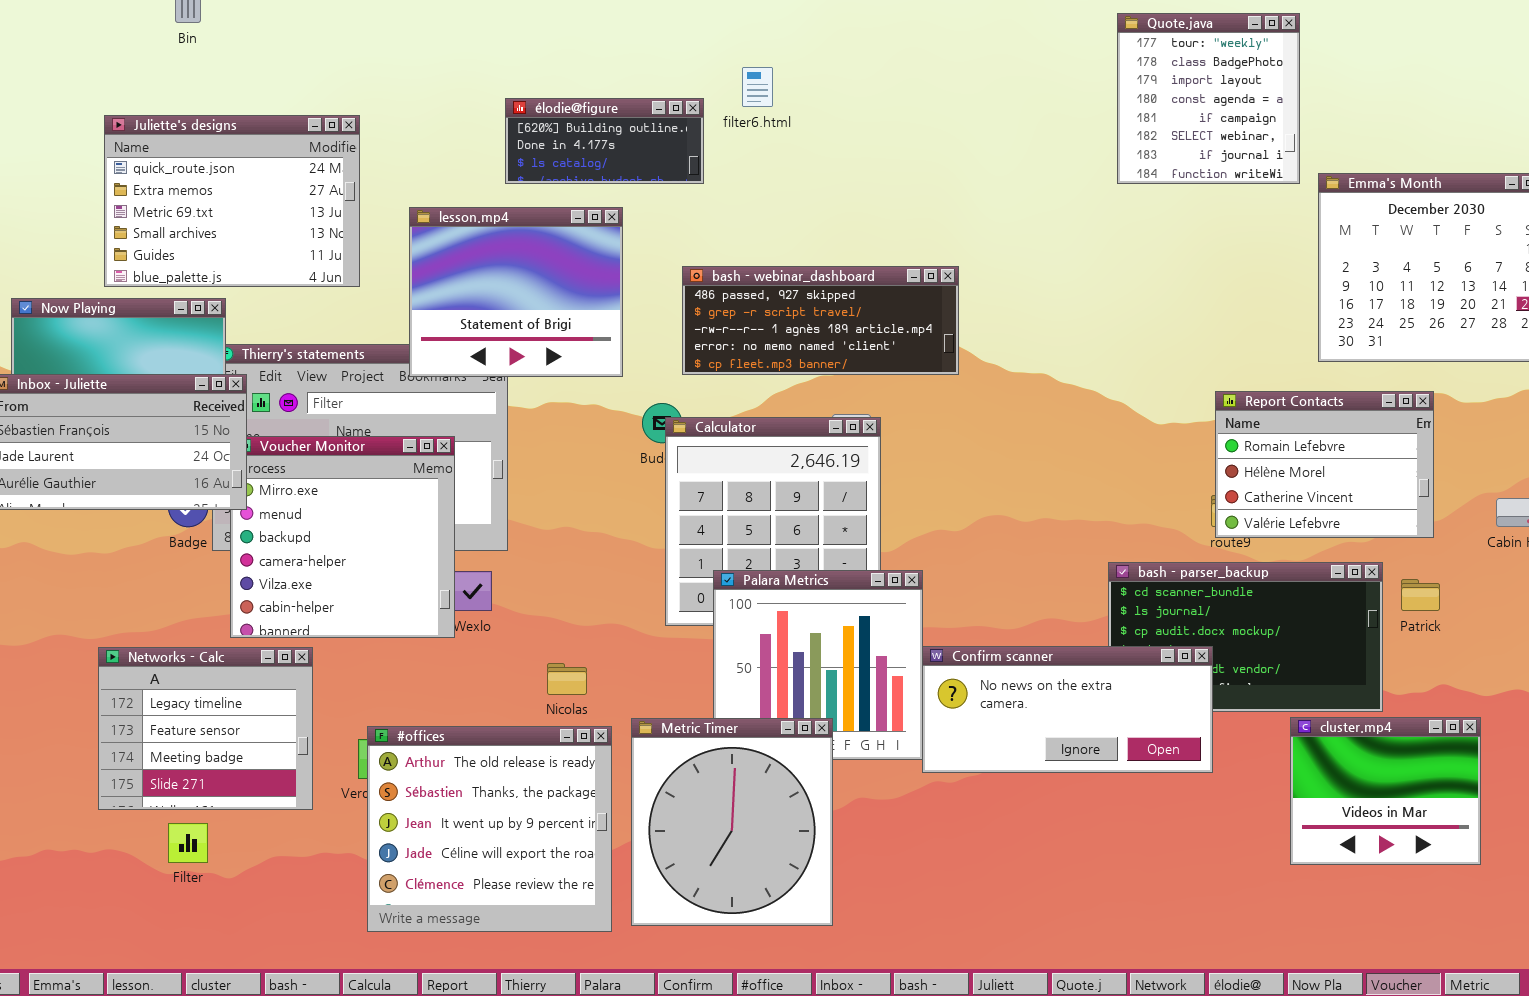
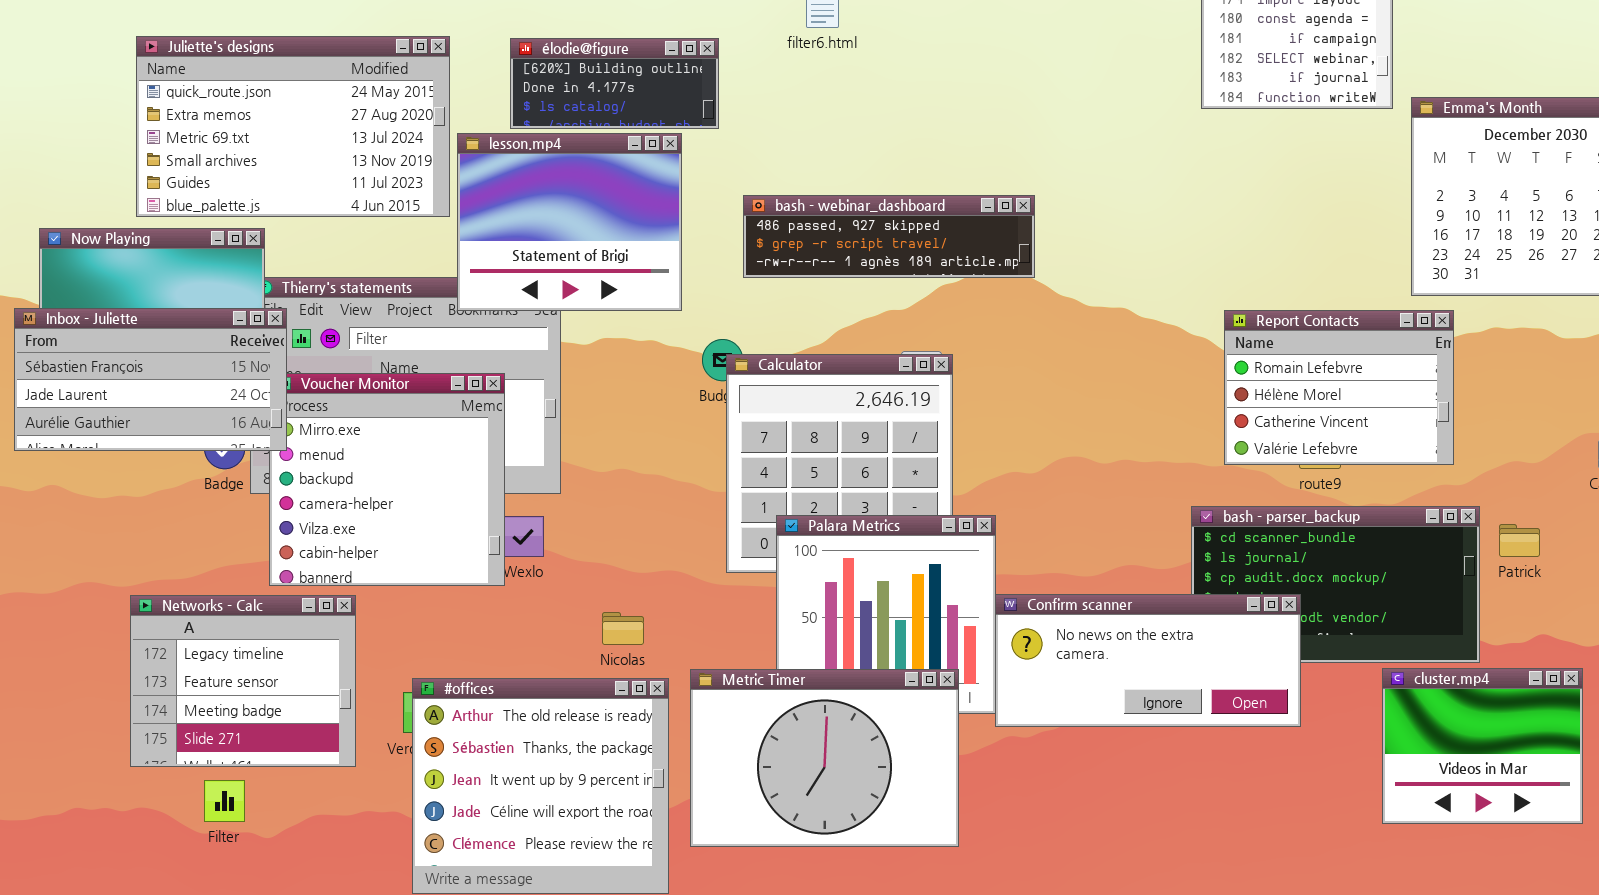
élodie@figure: [505,98,704,184] -> [510,38,719,129], moved
Juliette's designs: [104,115,360,287] -> [136,36,450,217], resized
bash - webinar_dashboard: [682,266,959,375] -> [743,195,1035,278], resized
Report Contacts: [1215,391,1434,538] -> [1224,310,1454,465], moved
Metric Timer: [631,718,833,926] -> [690,669,959,847], resized

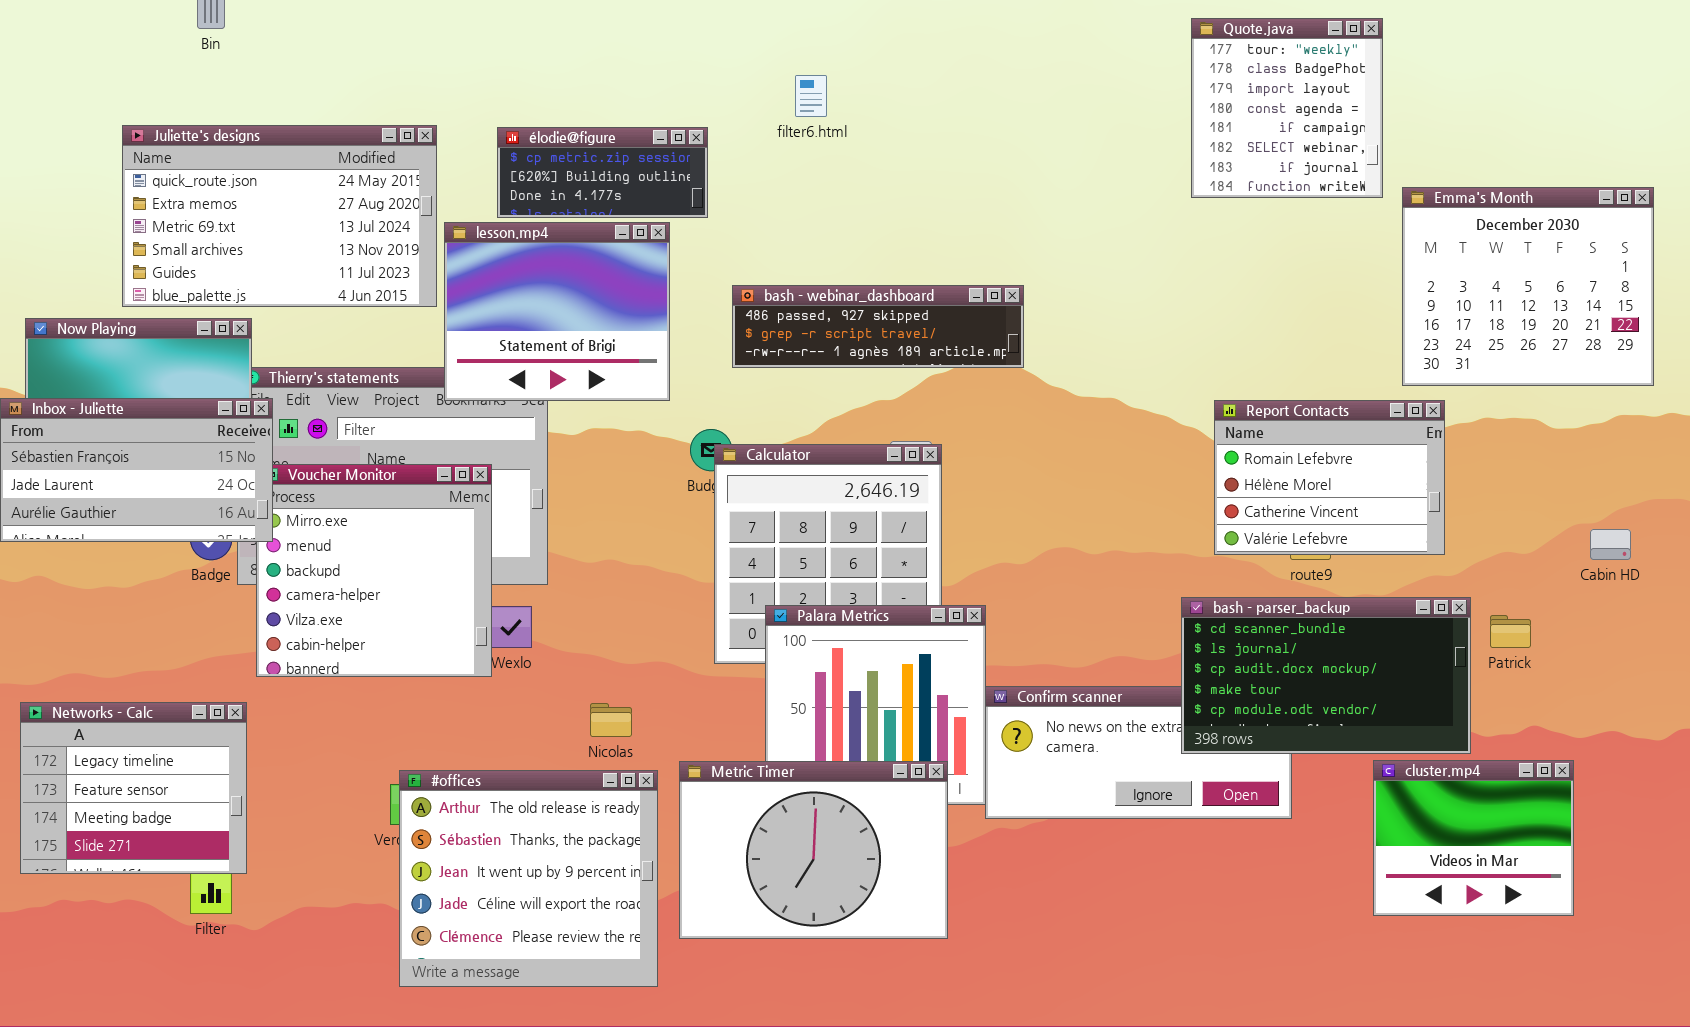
élodie@figure: [510,38,719,129] -> [497,127,708,218], scrolled up 1 row
bash - parser_backup: [1191,506,1480,663] -> [1181,597,1471,754], raised
Networks - Calc: [130,595,356,767] -> [20,702,247,874], moved

